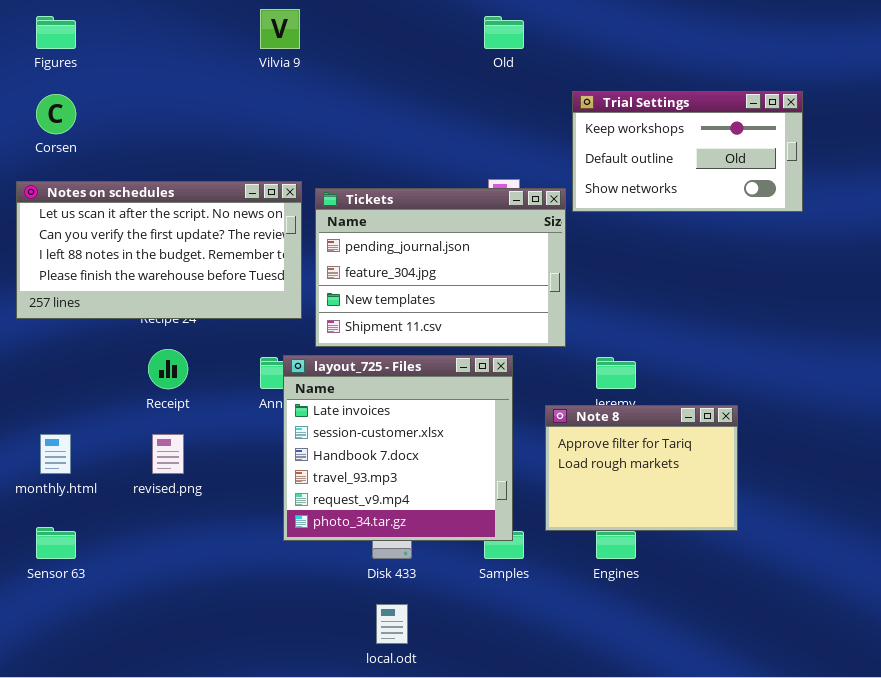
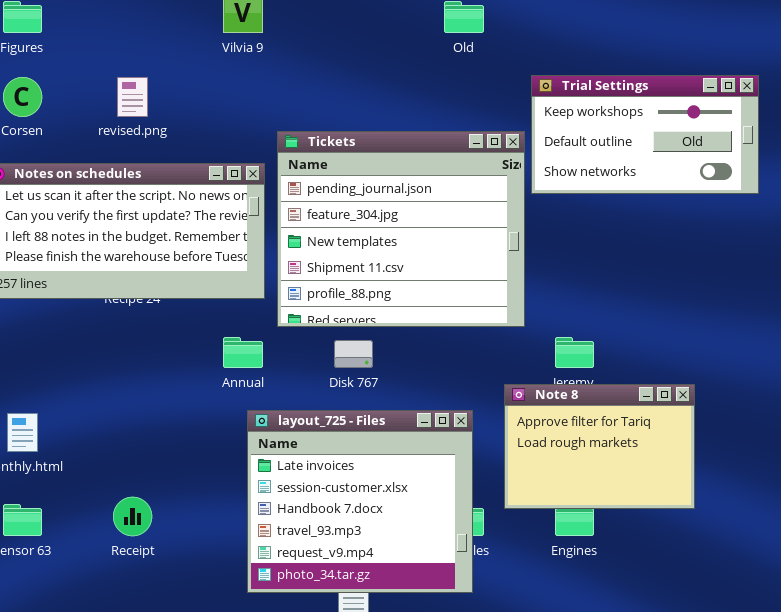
Tickets: [315,188,566,347] -> [277,131,525,327], resized
Receipt: [148,349,188,389] -> [113,497,152,536], moved
layout_725 - Files: [283,355,513,541] -> [247,410,473,593], moved
revised.png: [152,434,184,474] -> [117,77,148,117], moved

